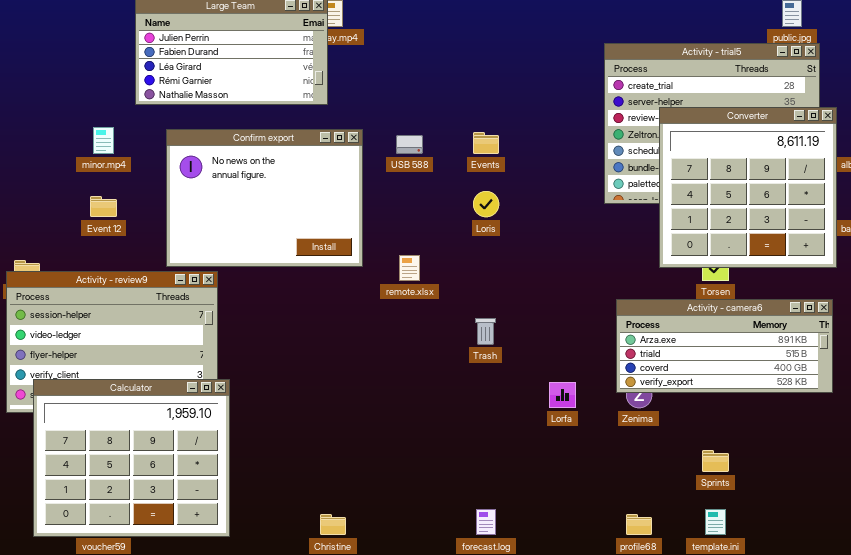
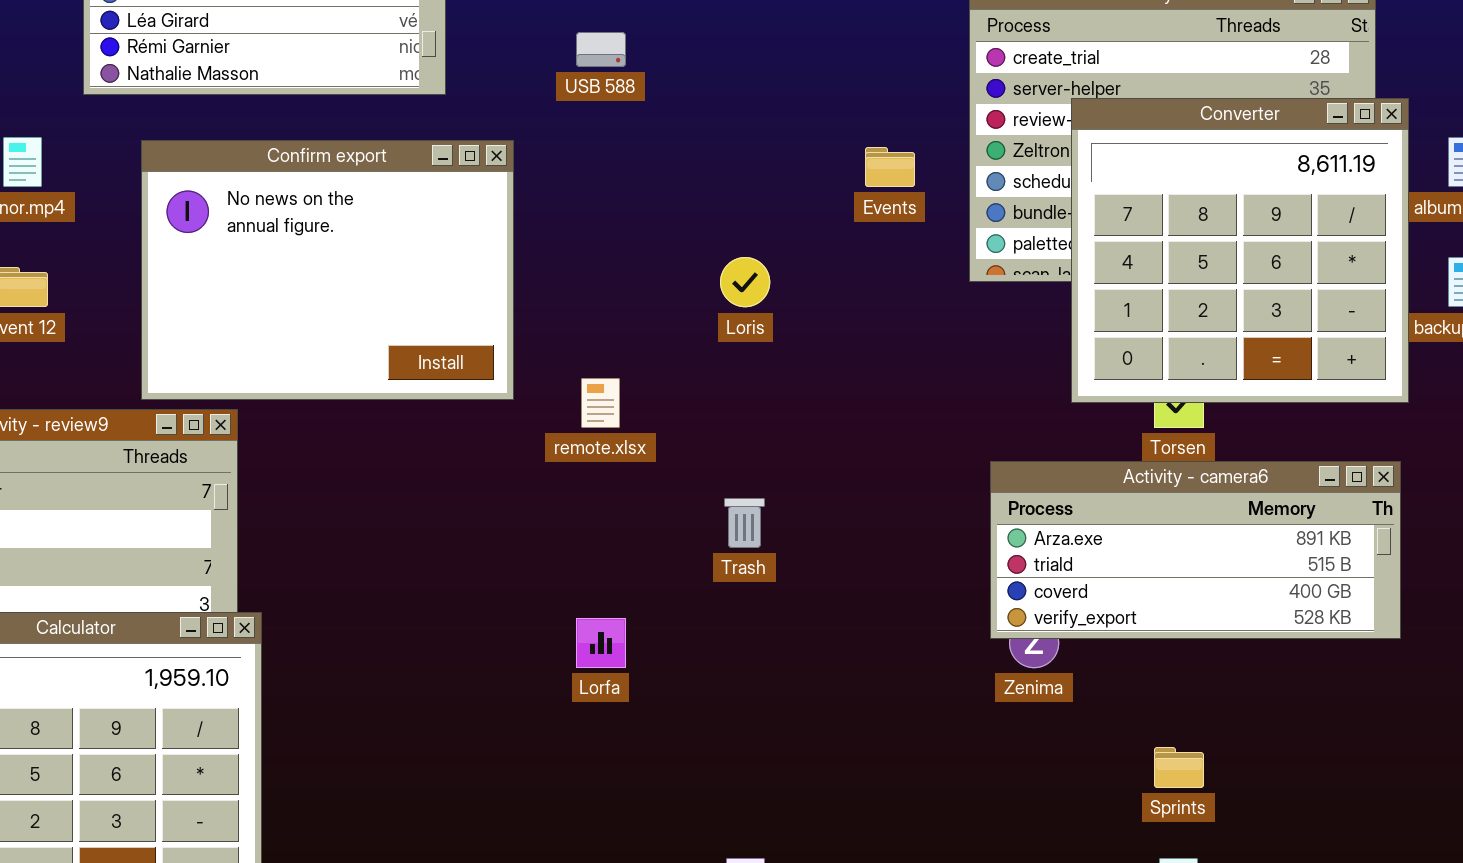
Events: [473,132,499,154] -> [865,147,915,187], moved
USB 588: [396,135,423,154] -> [576,32,626,67], moved
Lorfa: [549,382,576,408] -> [576,618,626,668], moved

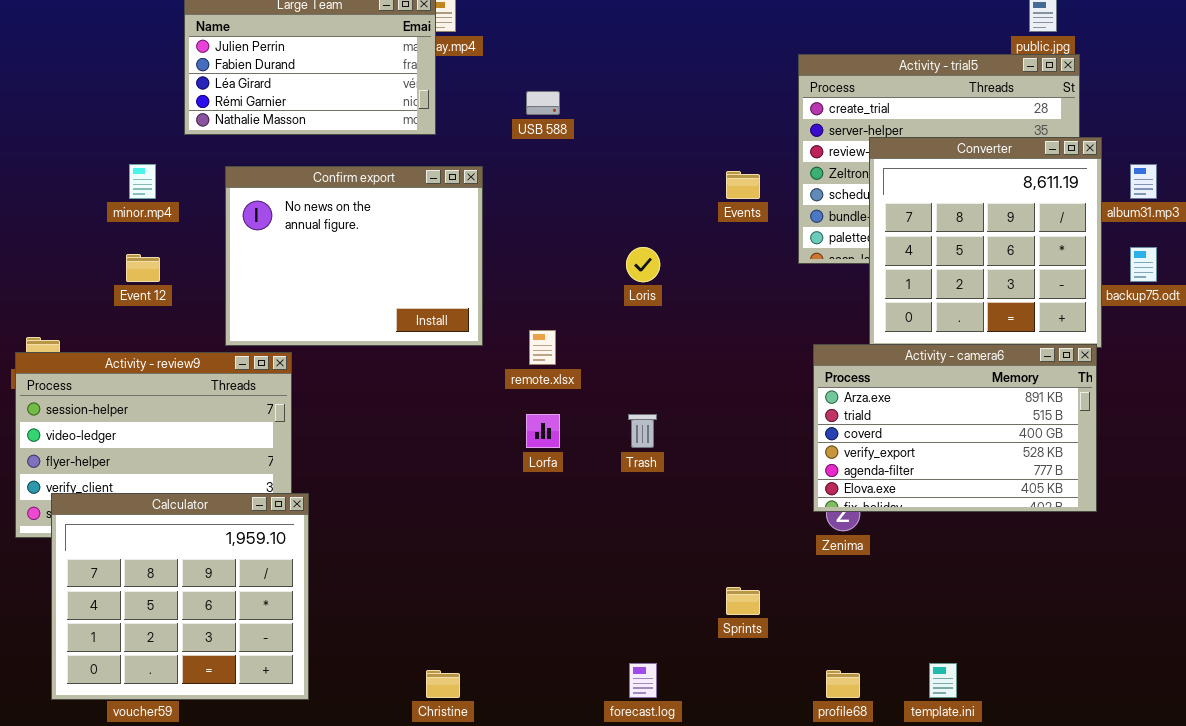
Activity - camera6: [990,461,1401,639] -> [813,344,1097,512], resized
Lorfa: [576,618,626,668] -> [526,414,560,448], moved
Sprints: [1154,747,1204,788] -> [726,587,760,615], moved

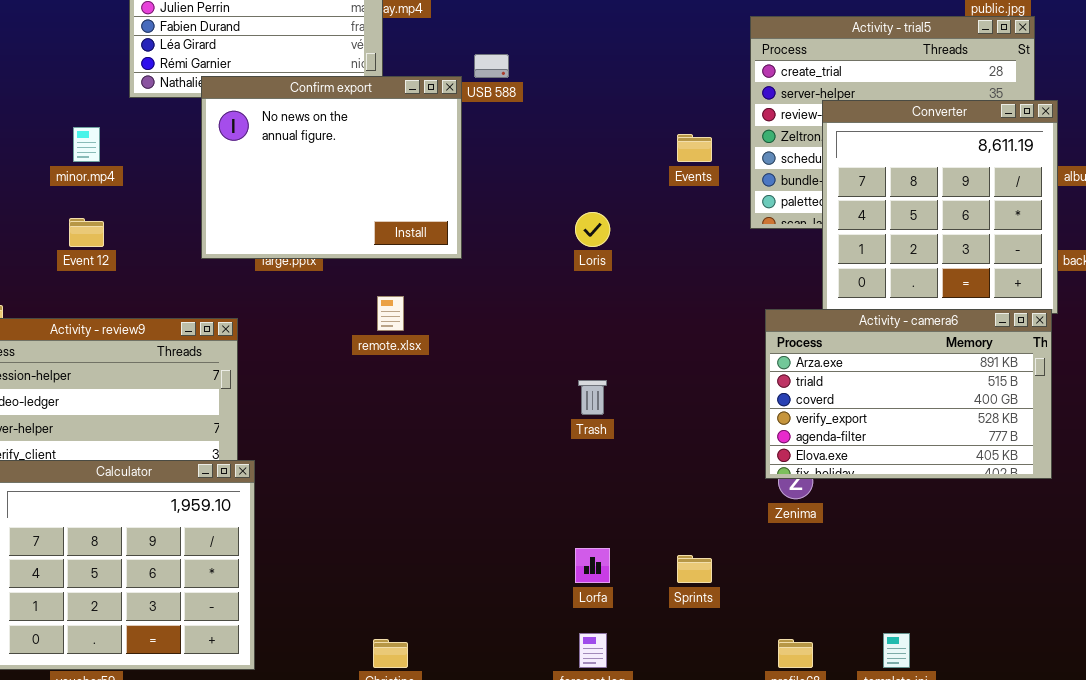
Confirm export: [225,166,483,346] -> [201,76,462,259], moved
remote.xlsx: [529,330,556,365] -> [377,296,404,331], moved
Lorfa: [526,414,560,448] -> [575,548,610,583], moved

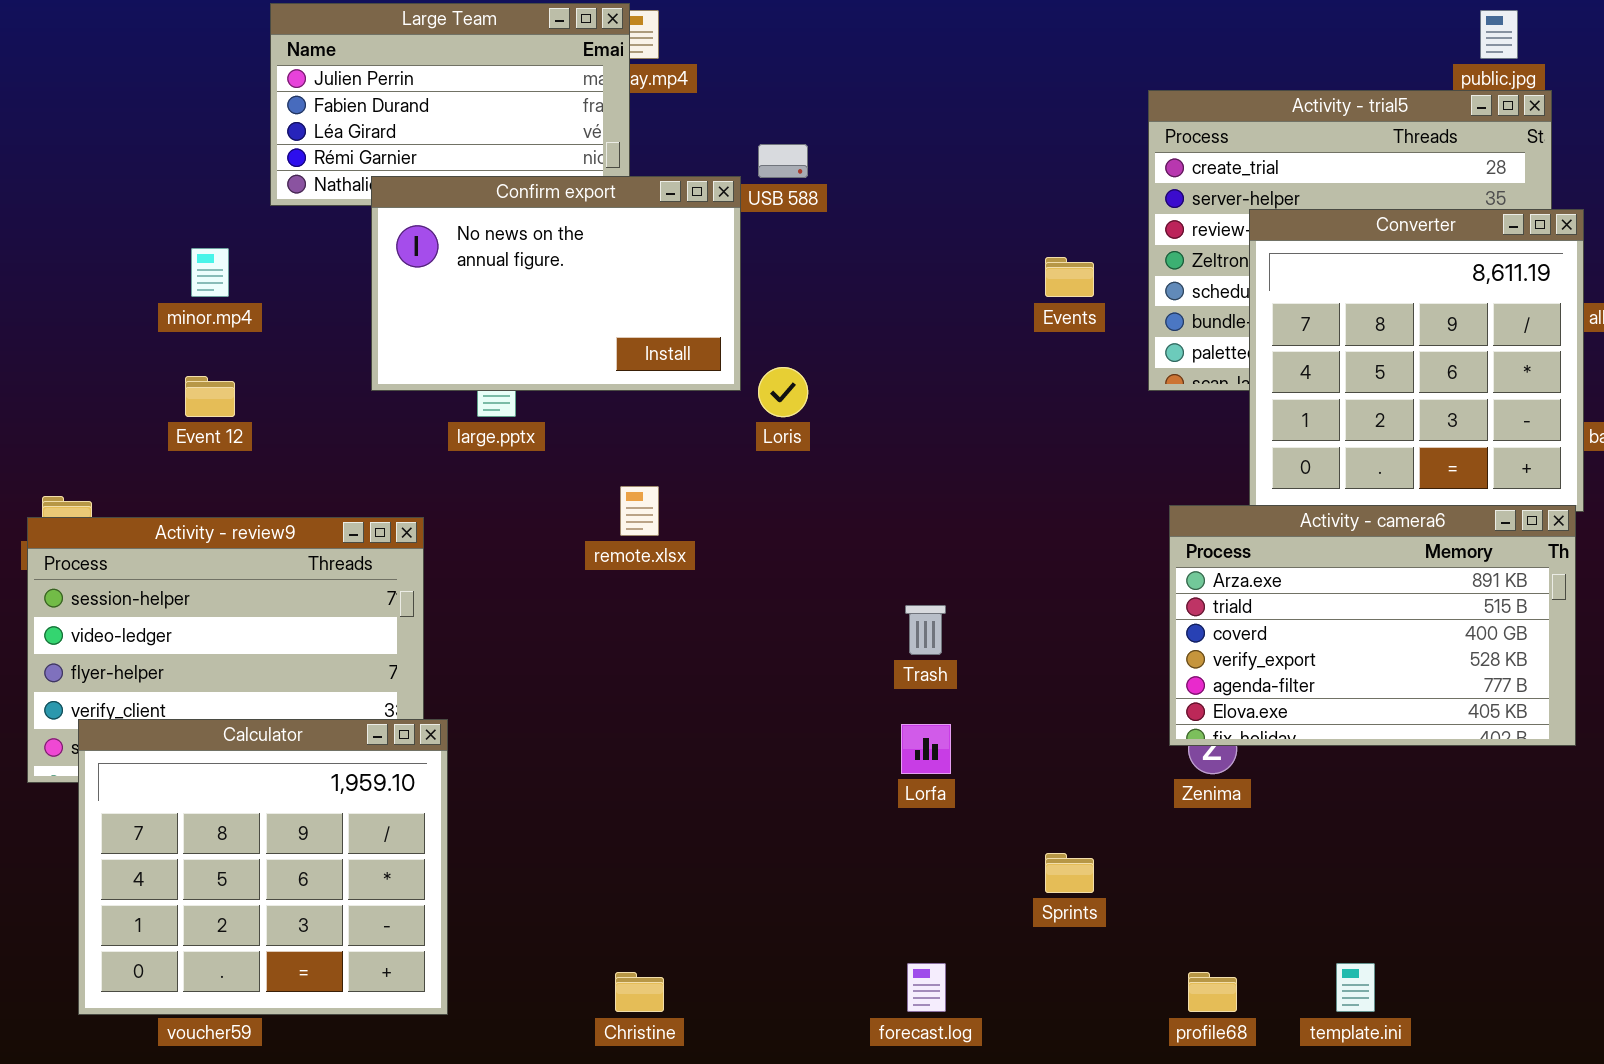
Confirm export: [201,76,462,259] -> [371,176,741,391], resized
Loris: [575,212,610,247] -> [758,367,808,417], moved
Lorfa: [575,548,610,583] -> [901,724,951,774], moved

